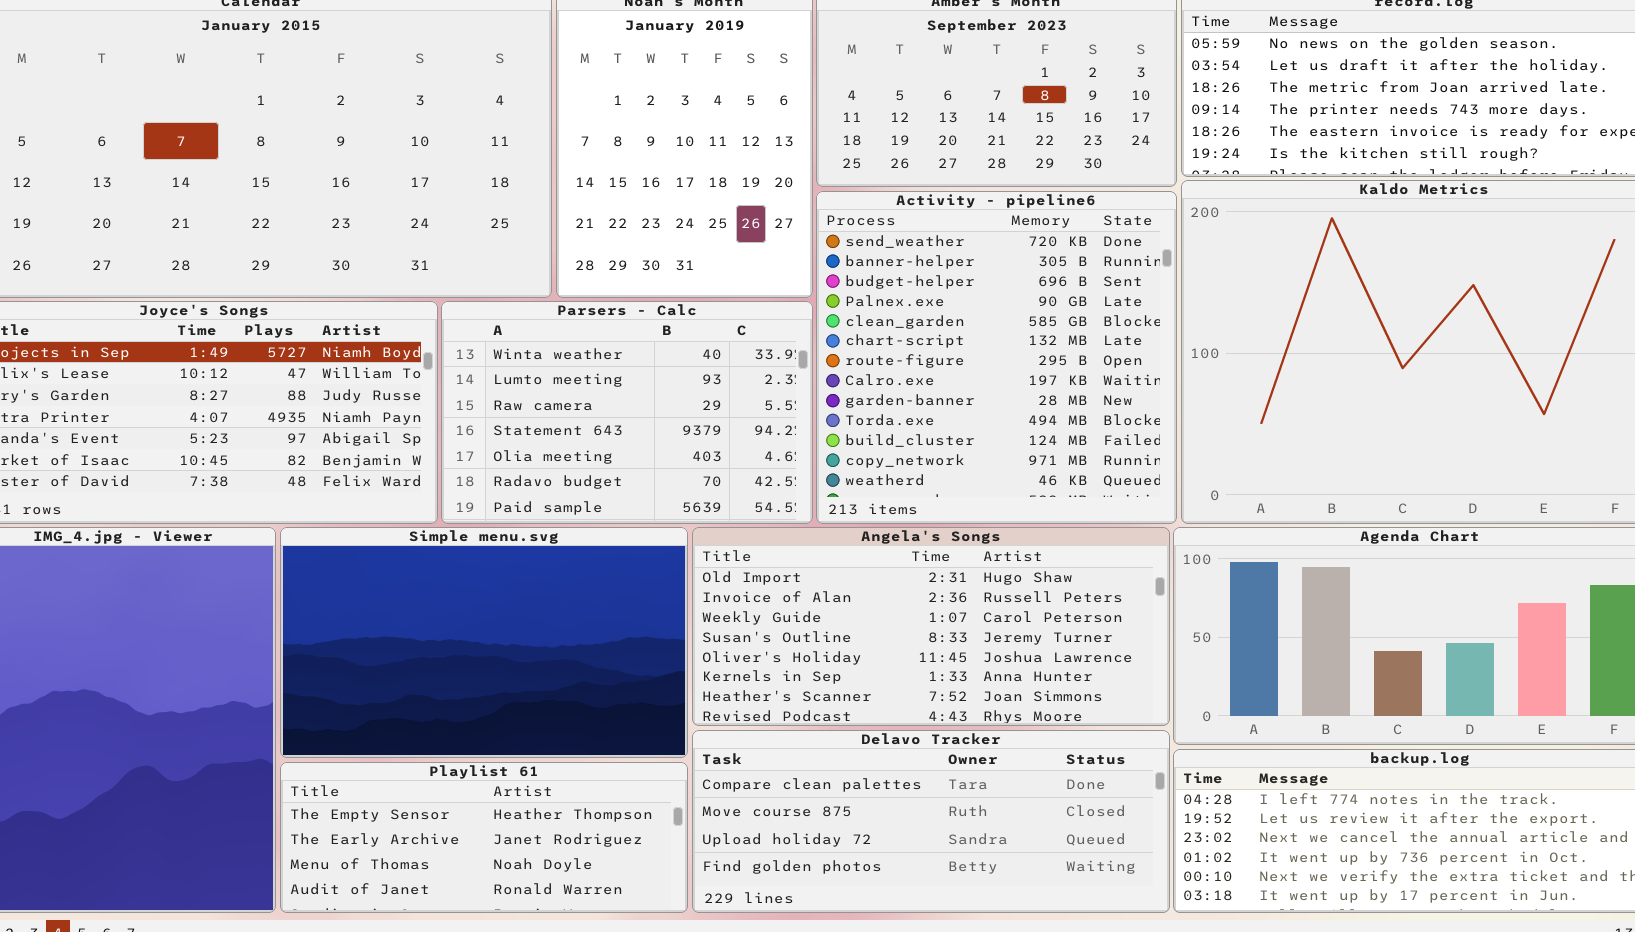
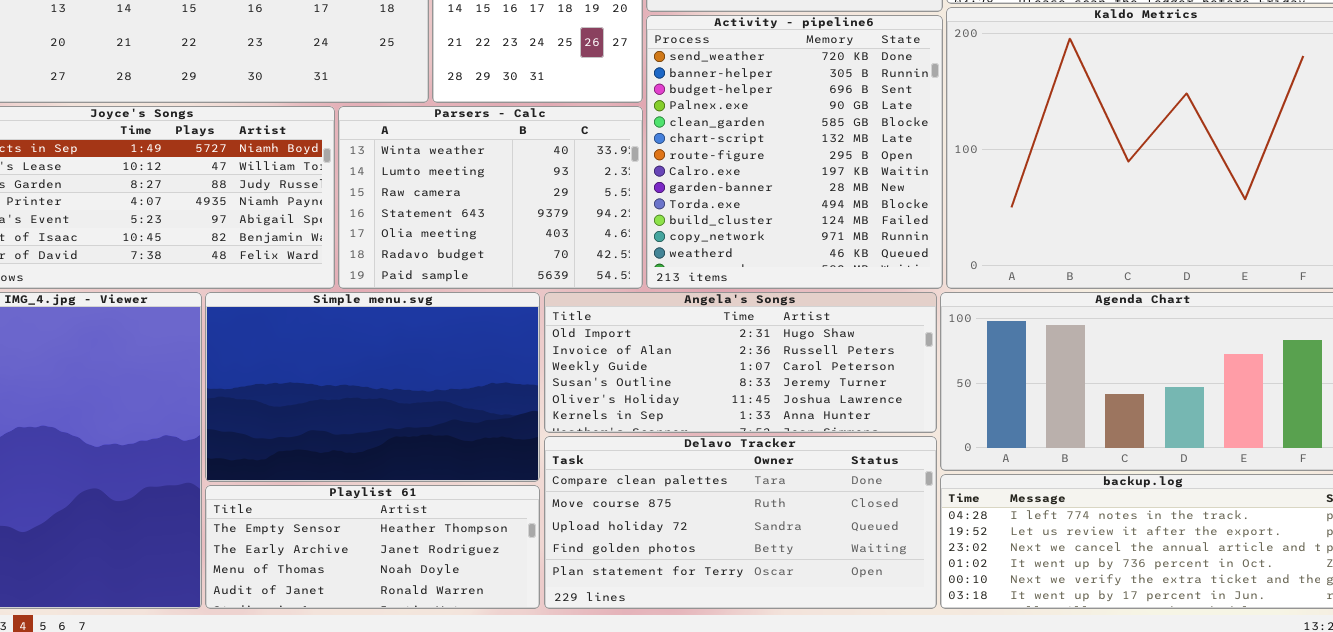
Angela's Songs: [692,527,1170,726] -> [544,292,937,433], resized
Delavo Tracker: [692,730,1170,913] -> [544,436,937,609], resized

